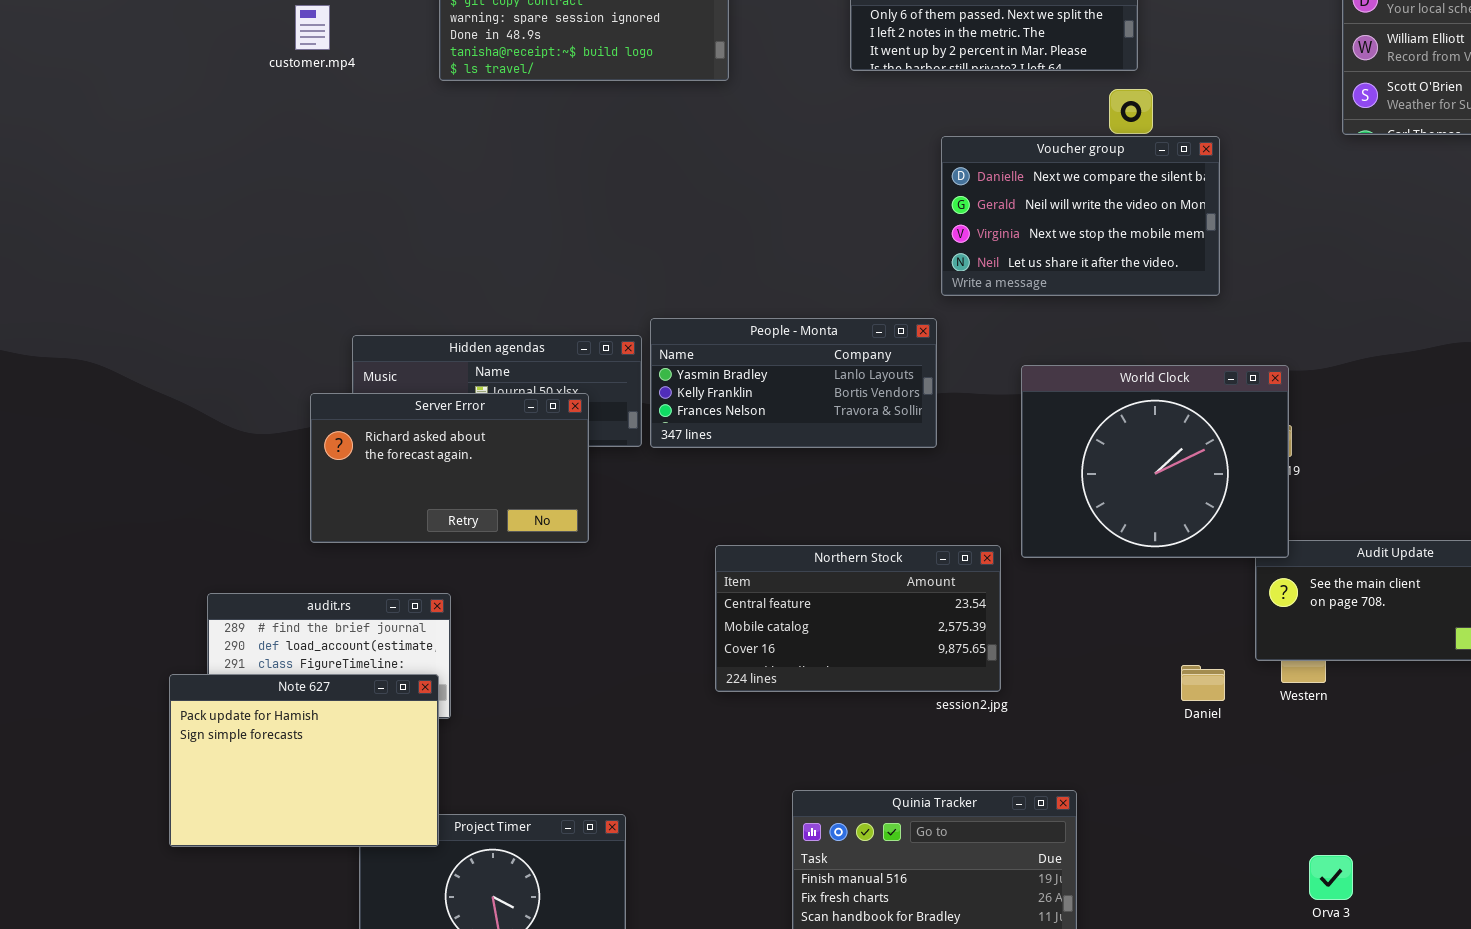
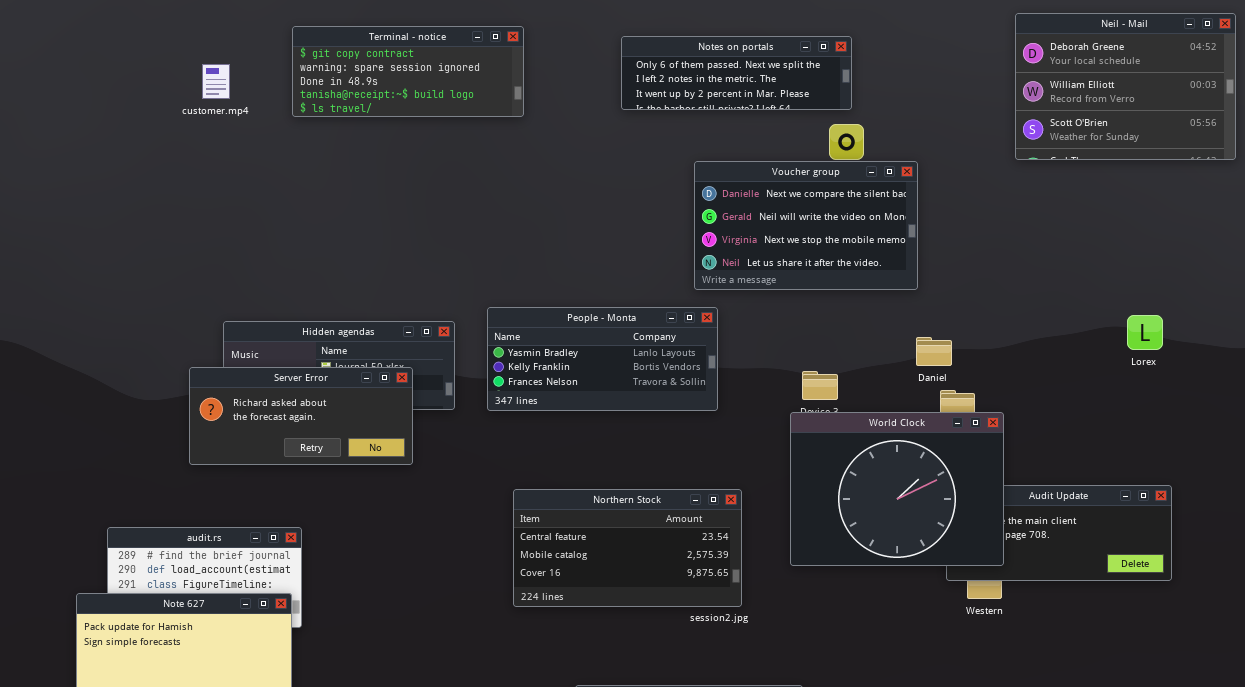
customer.mp4: [295,5,330,50] -> [202,64,230,99], moved
People - Monta: [650,318,937,448] -> [487,307,718,411], moved
World Clock: [1021,365,1289,558] -> [790,412,1004,566], moved
Server Error: [310,393,589,543] -> [189,367,413,465], resized
Daniel: [1181,665,1225,701] -> [916,337,952,366], moved

